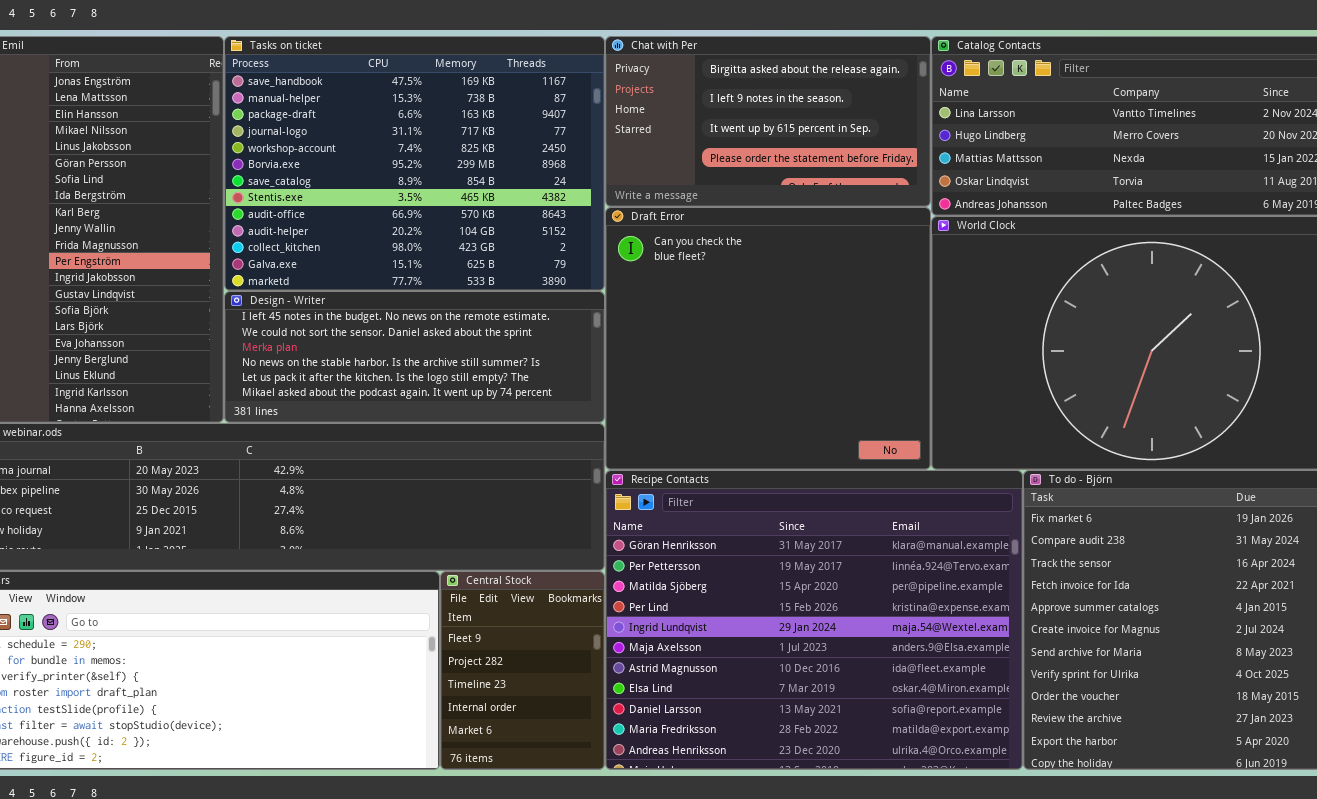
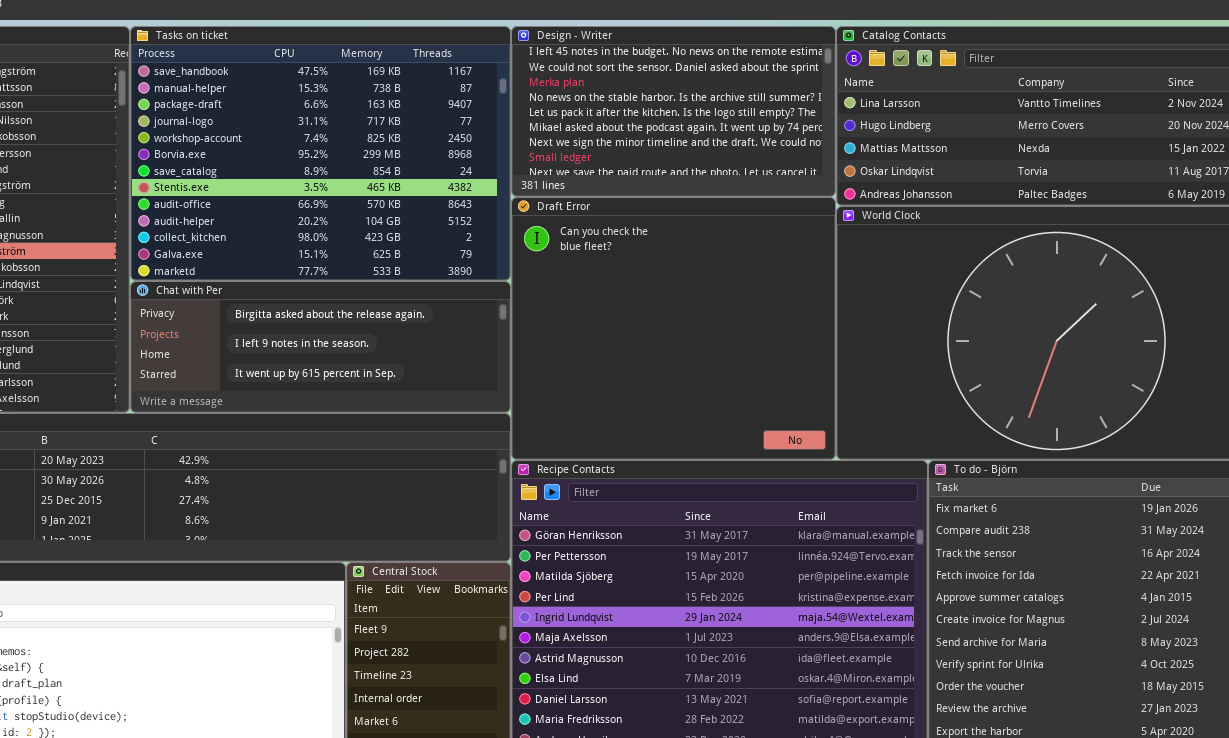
Chat with Per: [605,36,931,207] -> [130,281,511,413], moved, resized
Design - Writer: [224,291,605,423] -> [511,26,836,197], moved, resized

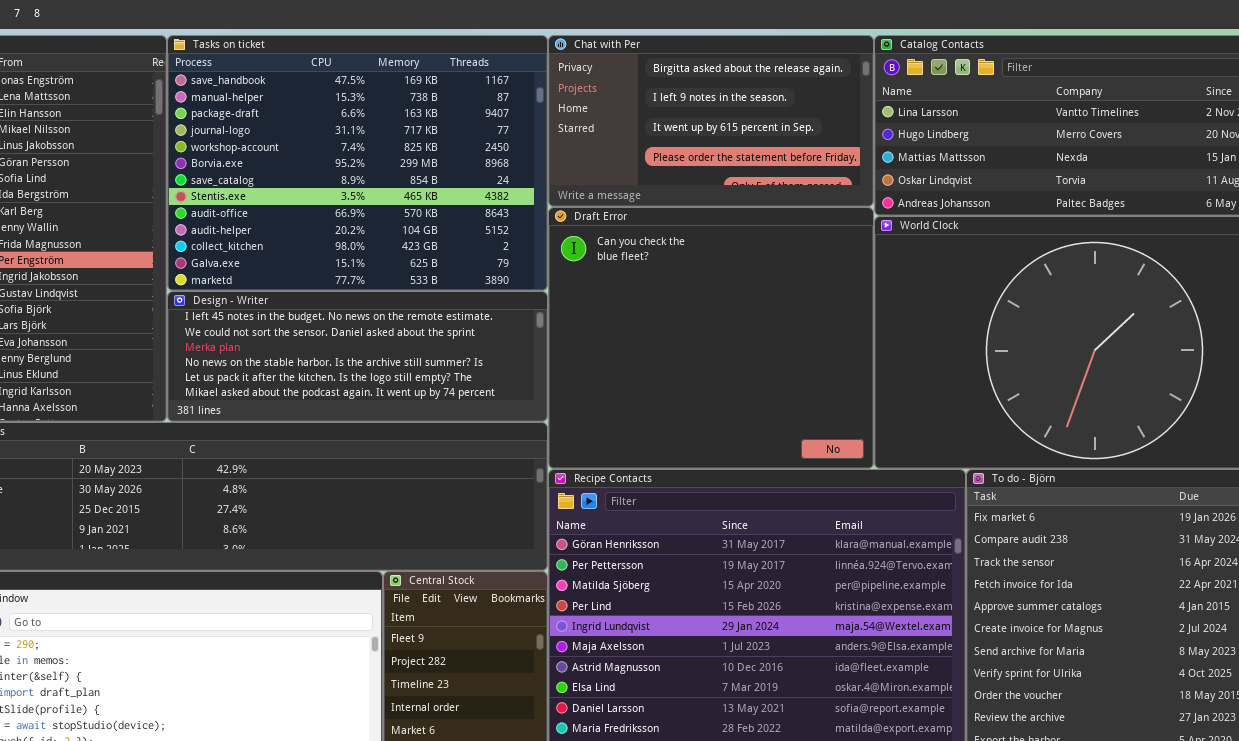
Design - Writer: [511,26,836,197] -> [167,291,548,422], moved, resized
Chat with Per: [130,281,511,413] -> [548,35,874,207], moved, resized

